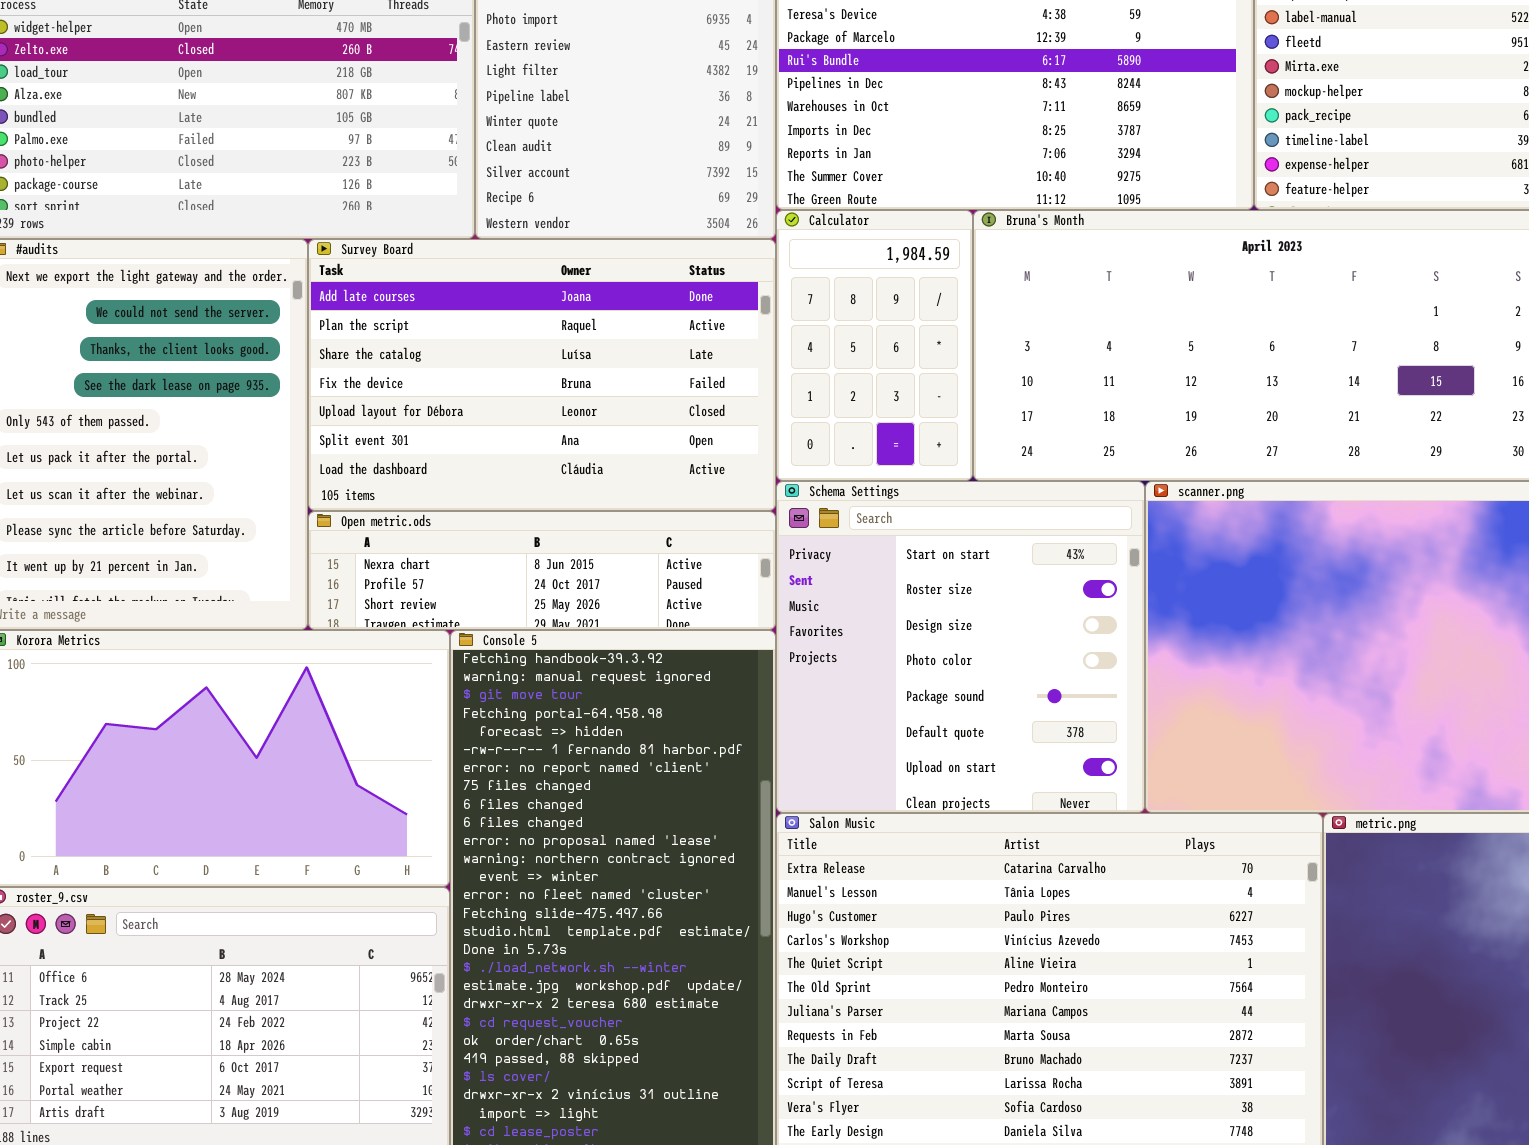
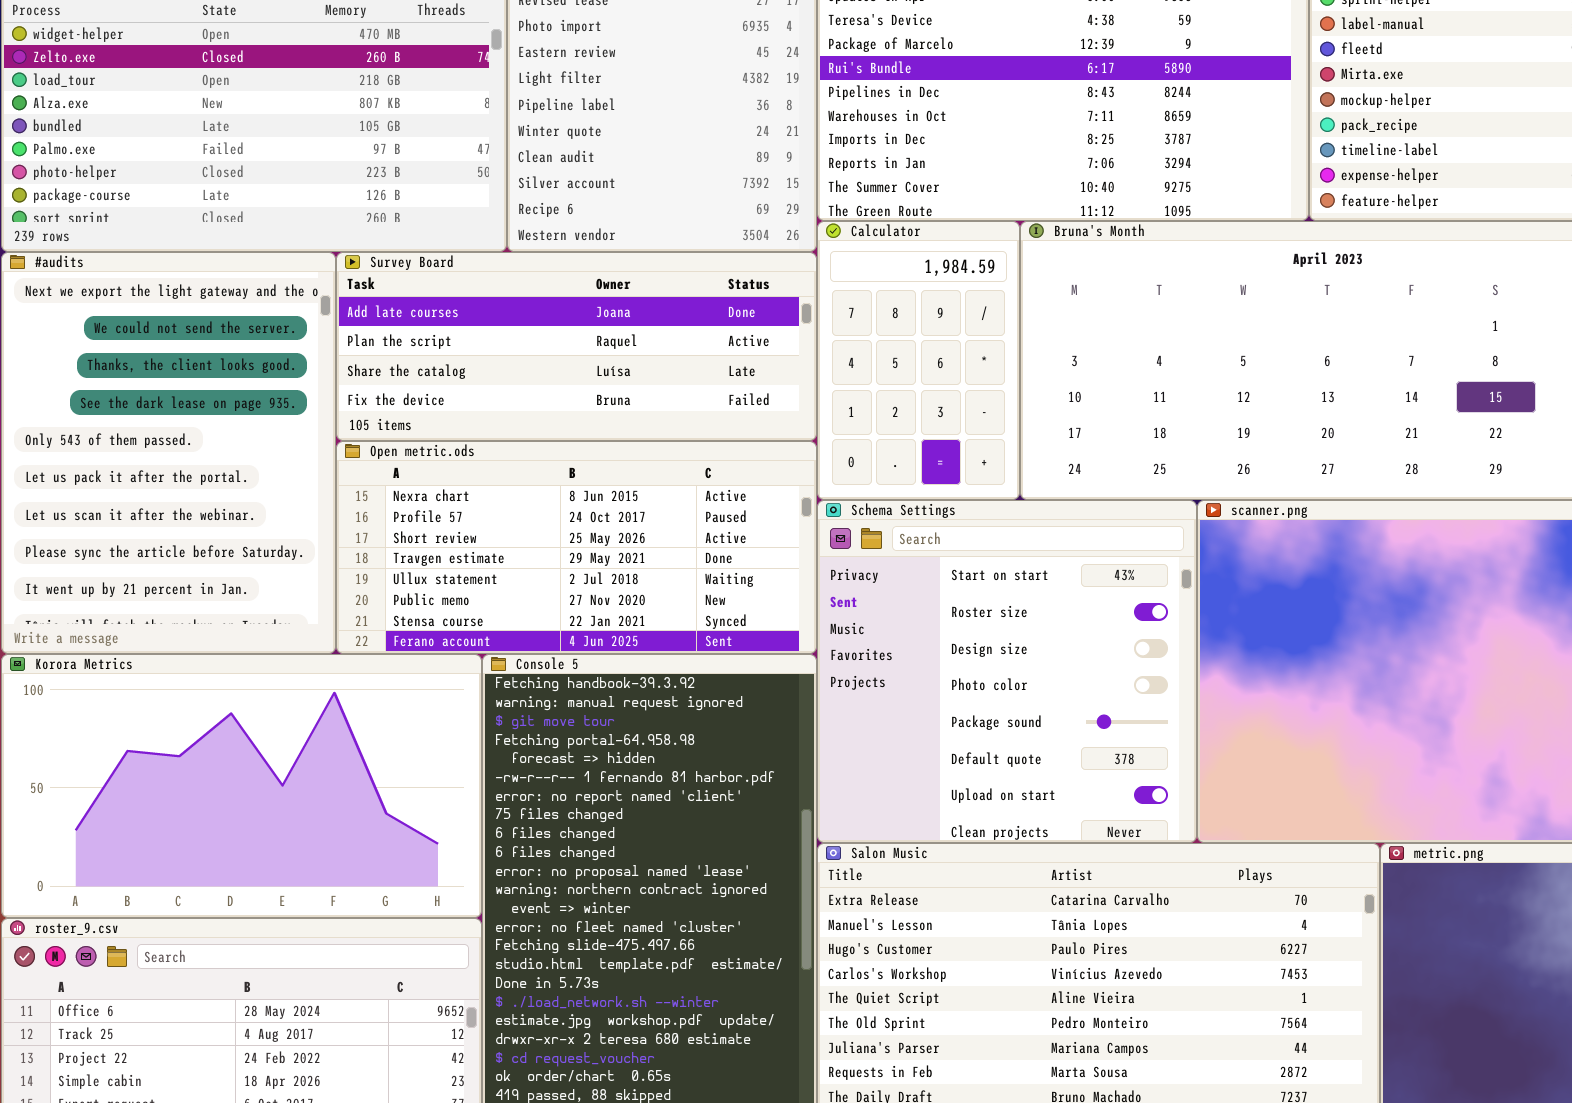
Survey Board: [308,239,776,511] -> [336,252,817,441], resized
Open metric.ods: [308,511,776,630] -> [336,441,817,654], resized

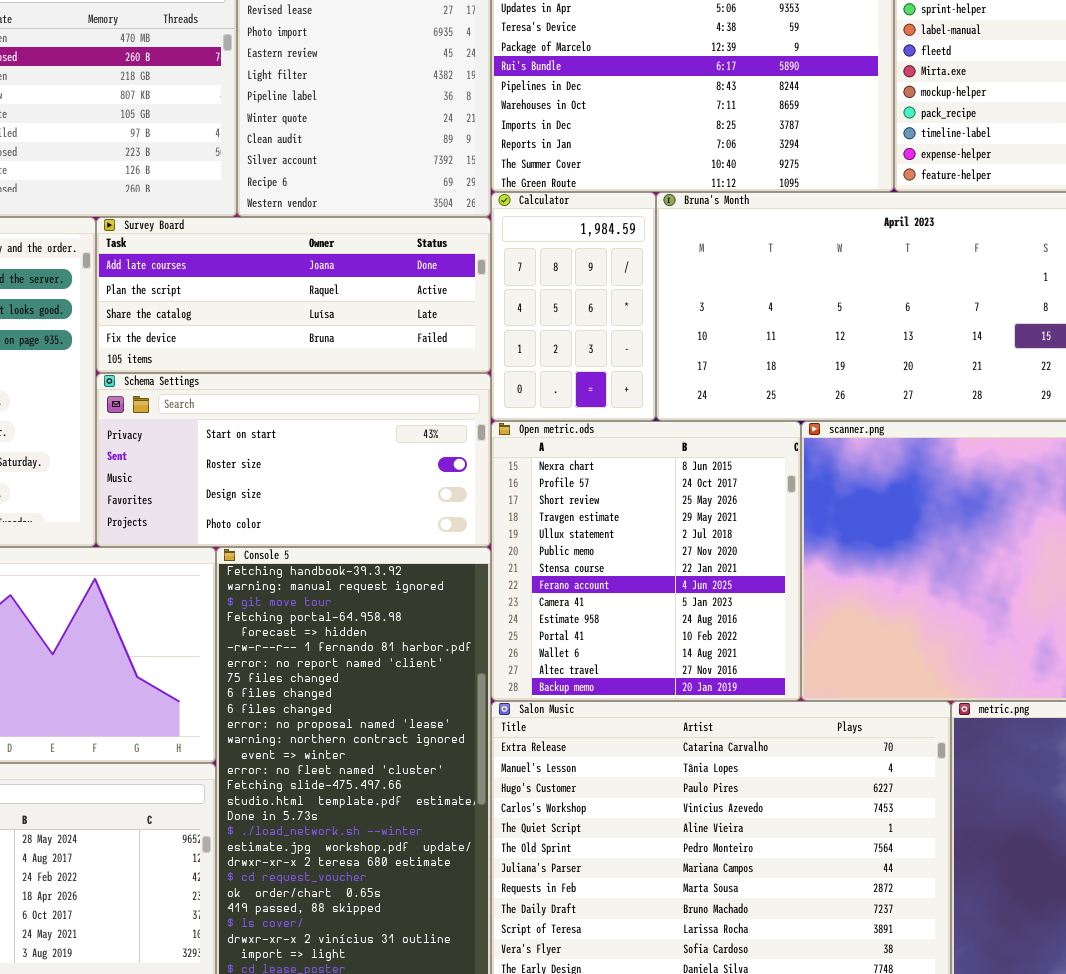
Open metric.ods: [336,441,817,654] -> [491,421,801,701], moved, resized
Schema Settings: [817,500,1197,843] -> [96,373,491,547], moved, resized

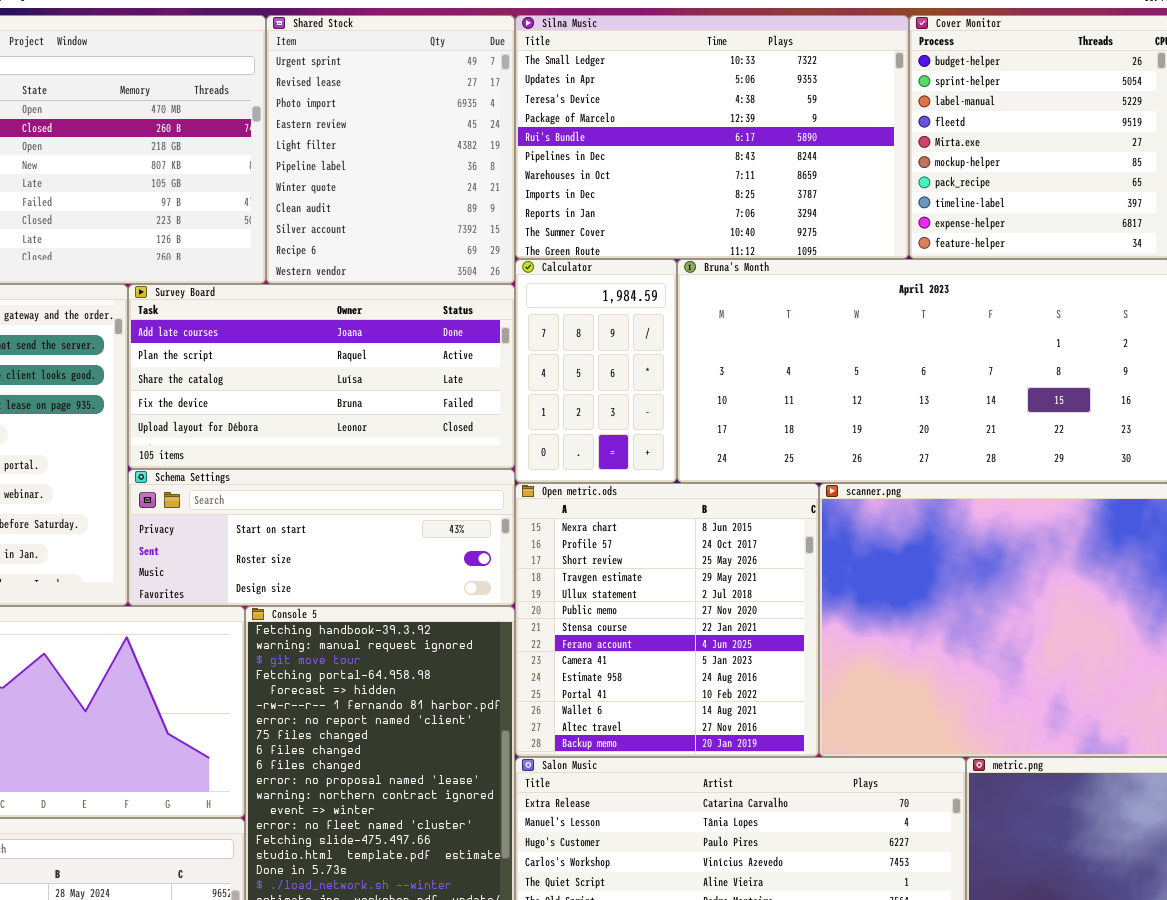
Survey Board: [96,217,491,373] -> [128,284,515,469], resized
Schema Settings: [96,373,491,547] -> [128,469,515,606], resized

